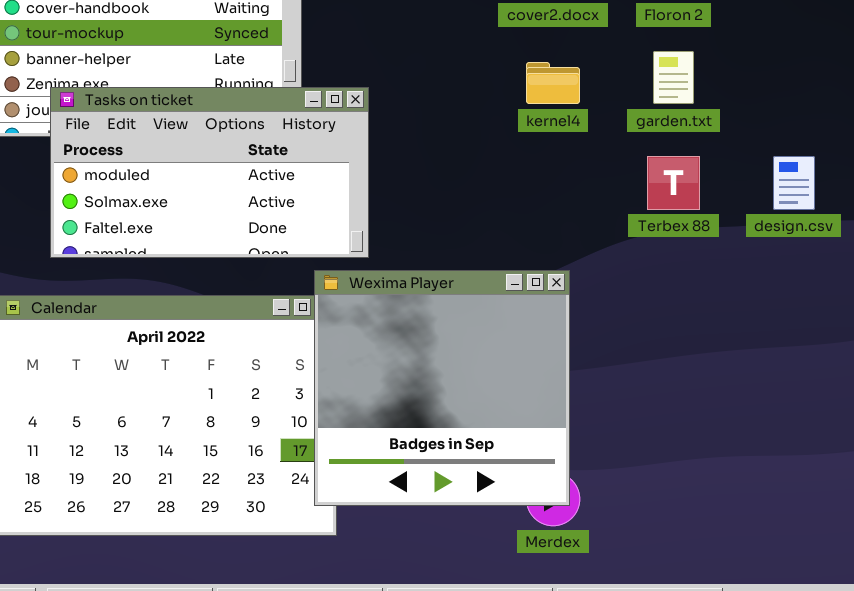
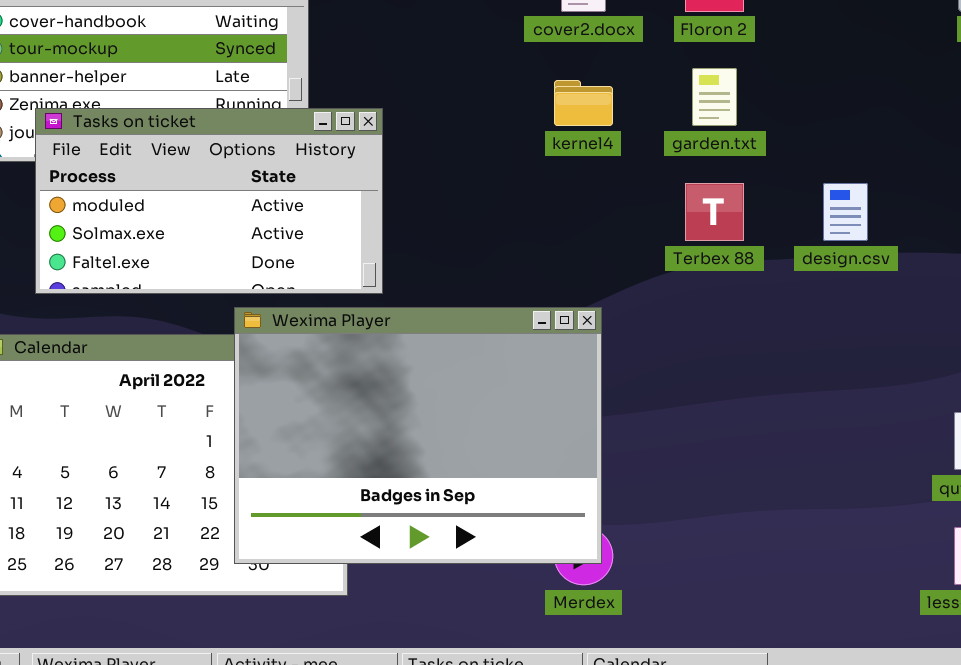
Wexima Player: [314,270,570,506] -> [234,307,602,564], resized

